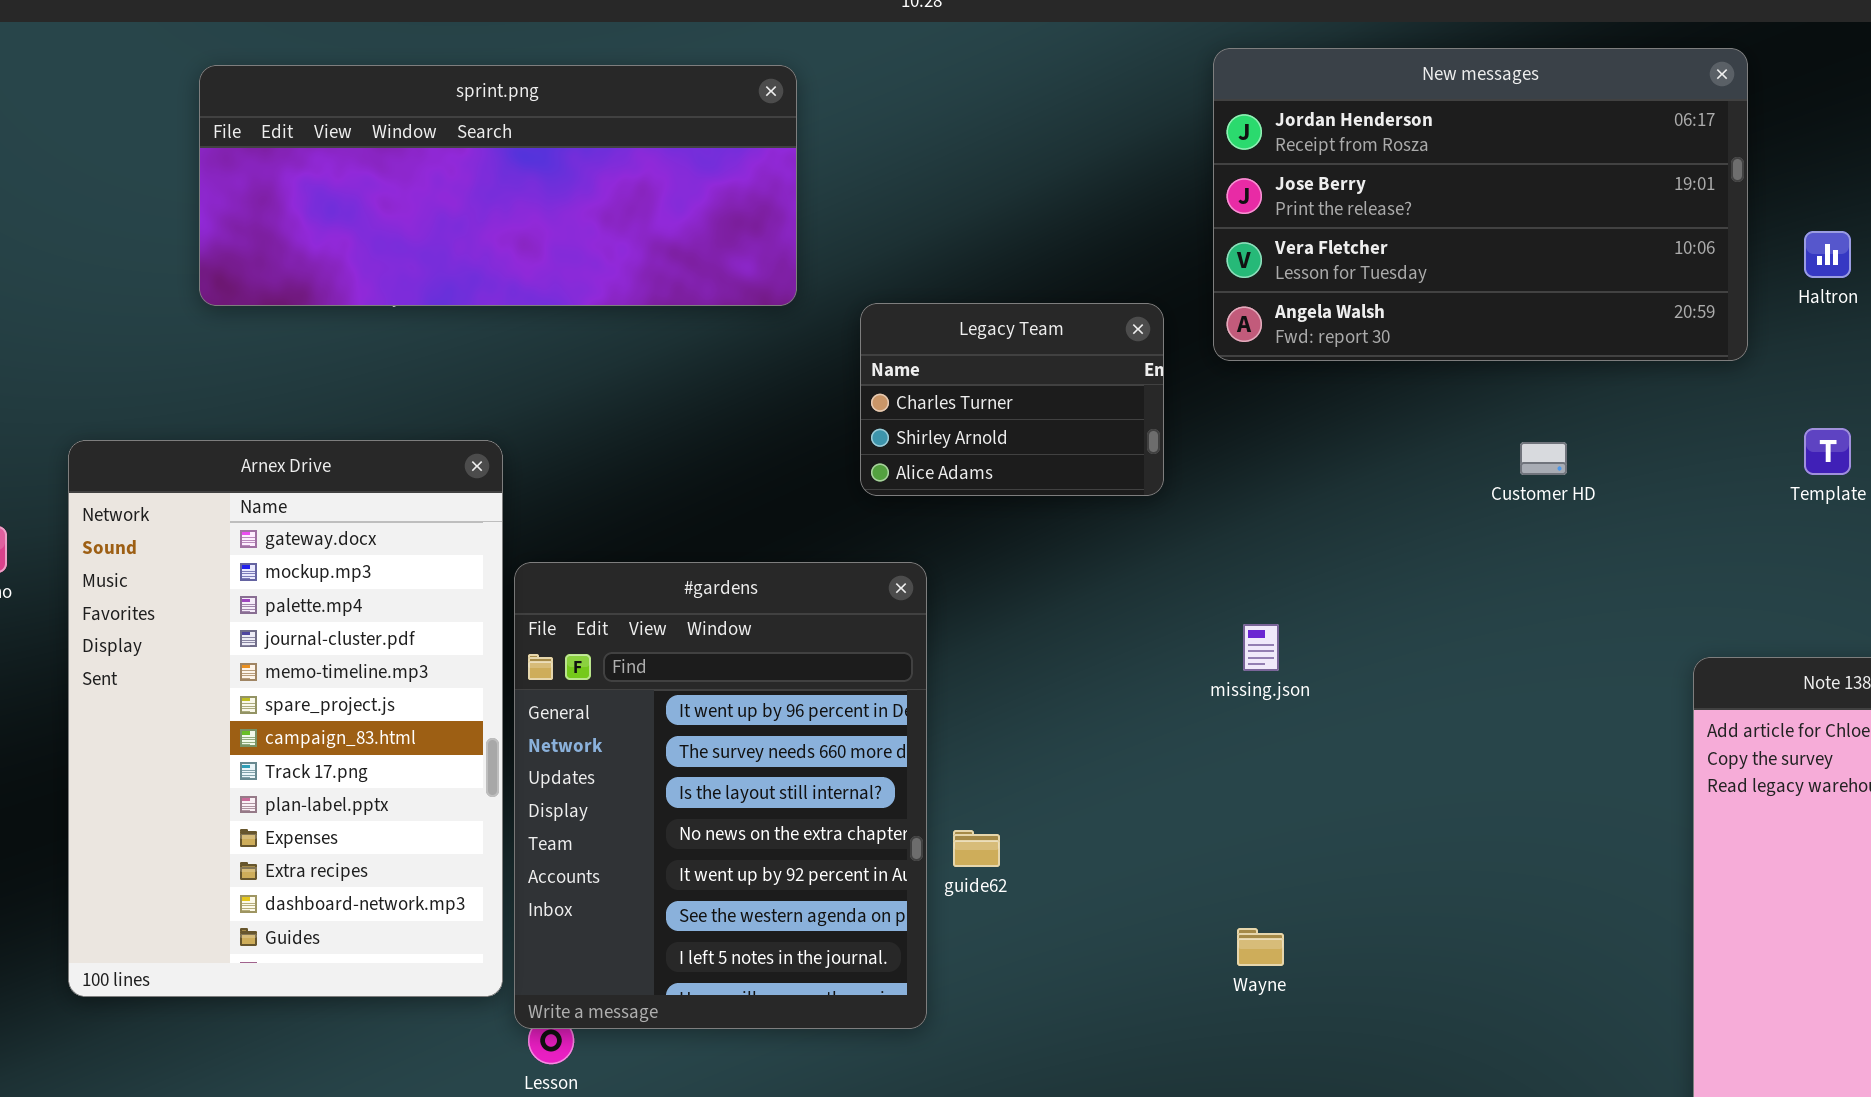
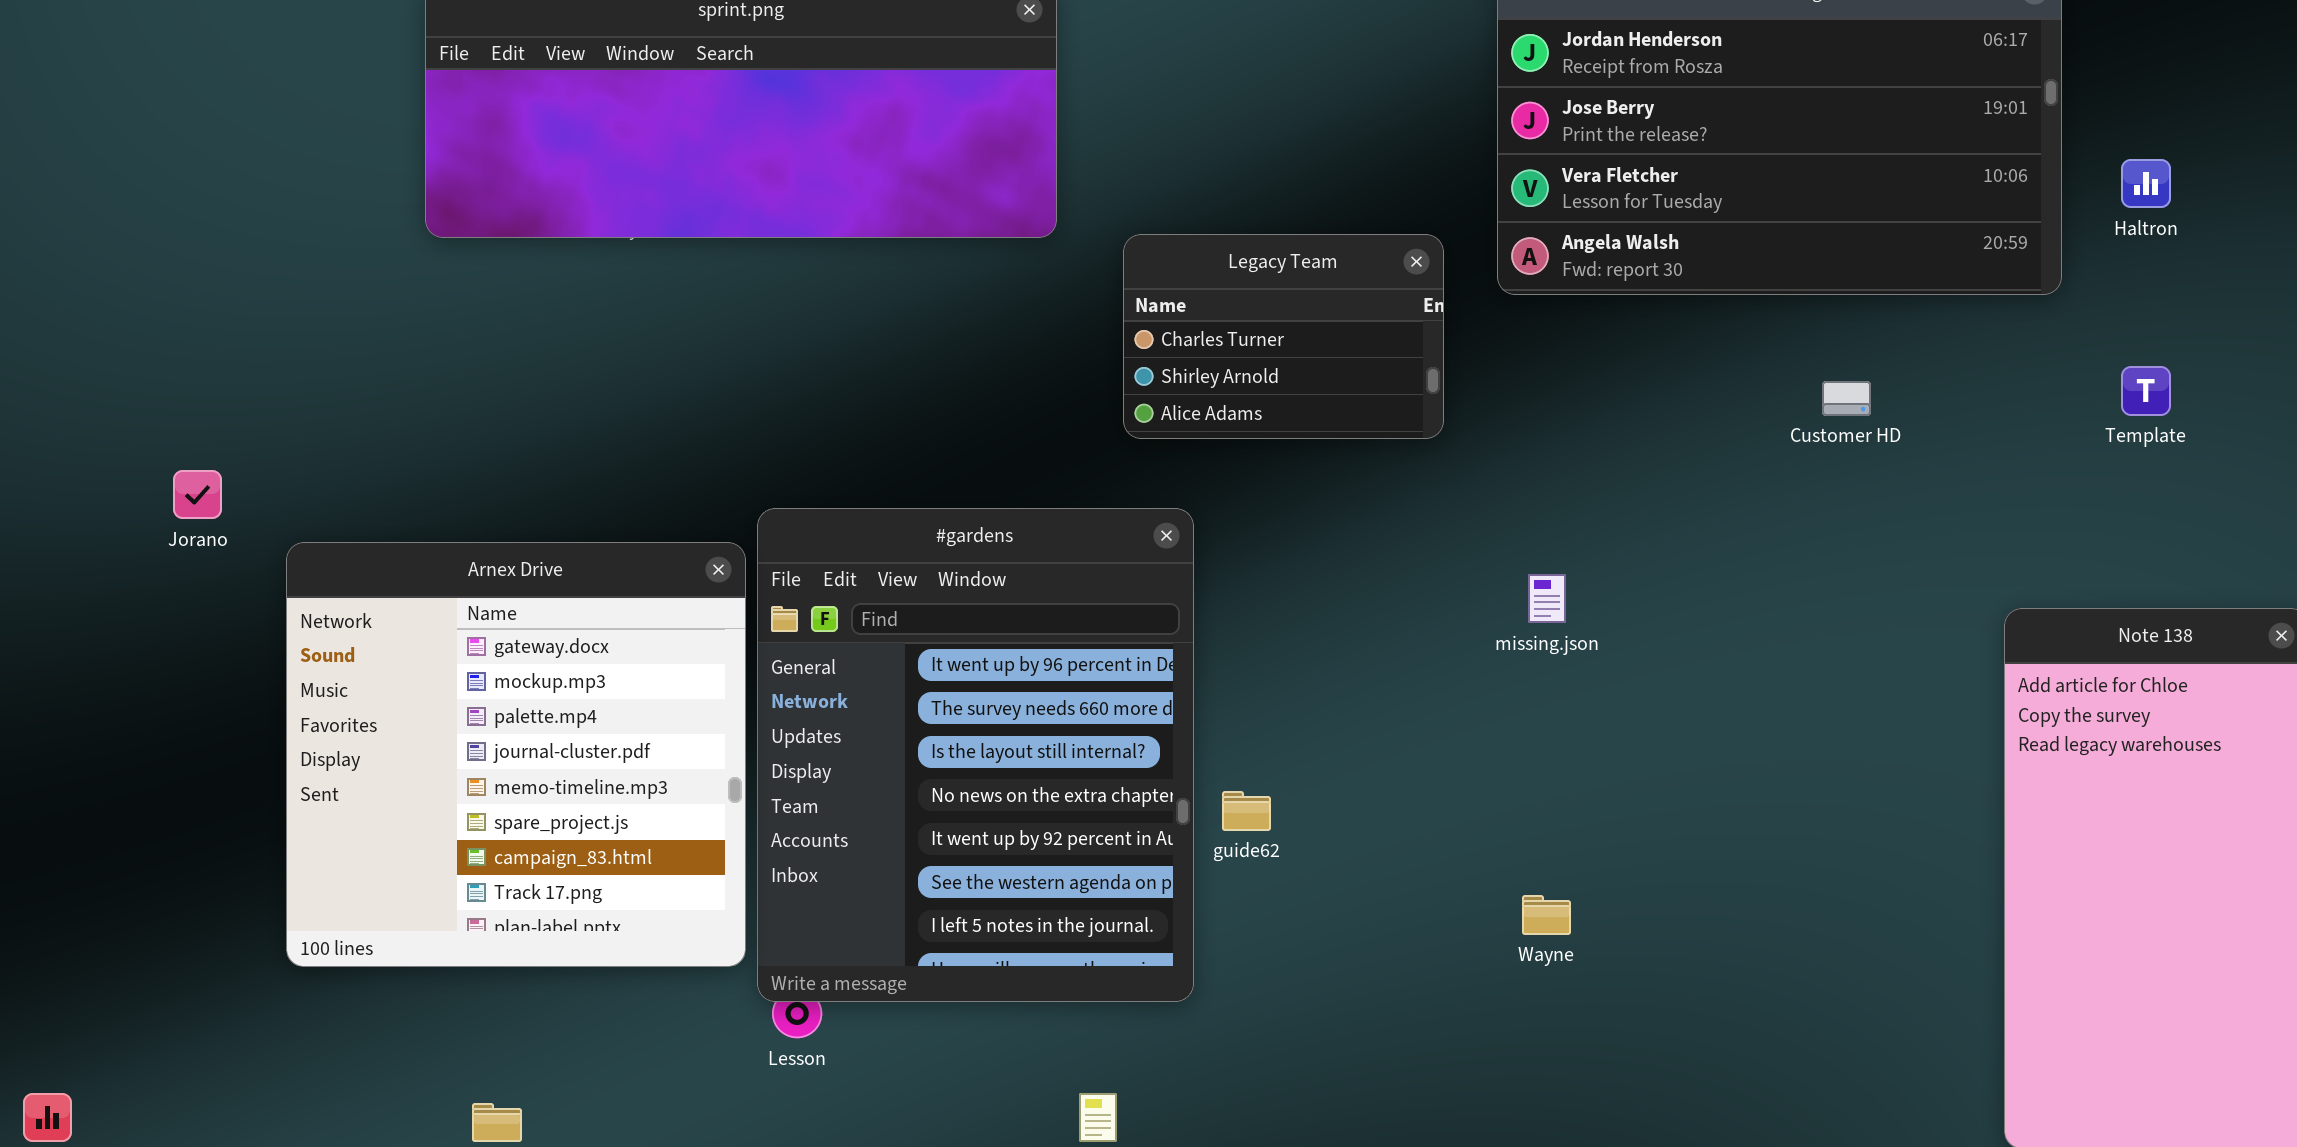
Arnex Drive: [68,440,503,997] -> [286,542,746,967], resized

